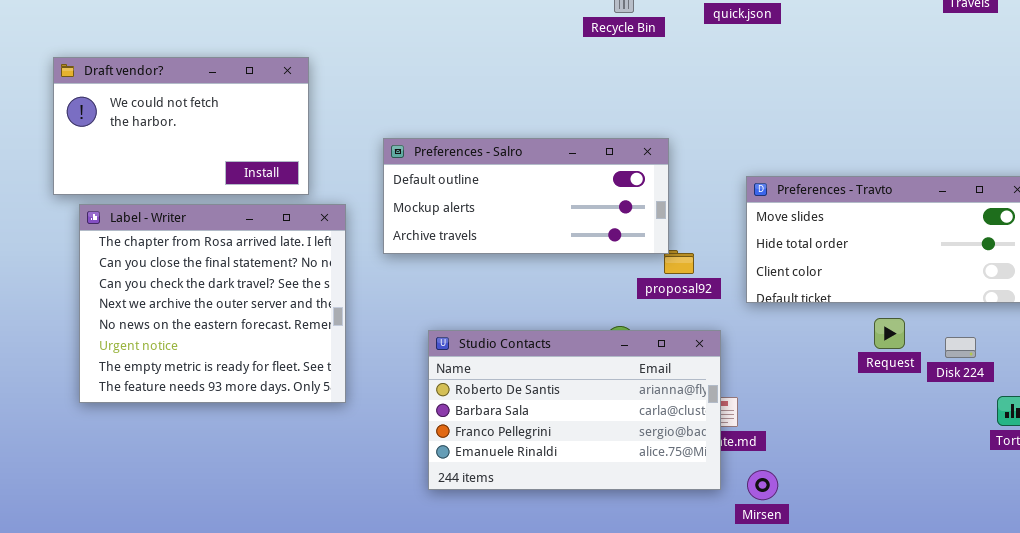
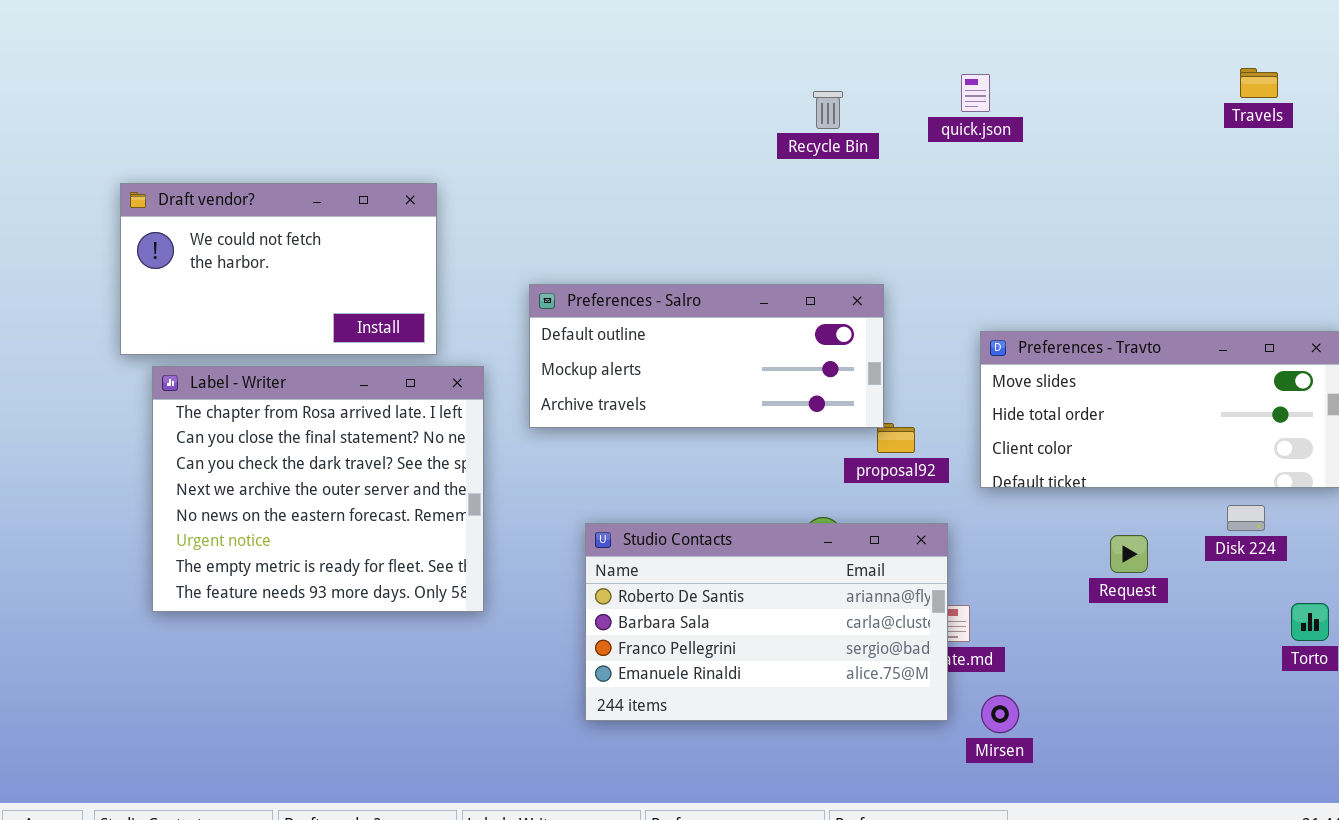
Request: [874,318,905,349] -> [1110,535,1148,573], moved
Disk 224: [945,337,976,358] -> [1227,505,1265,531], moved

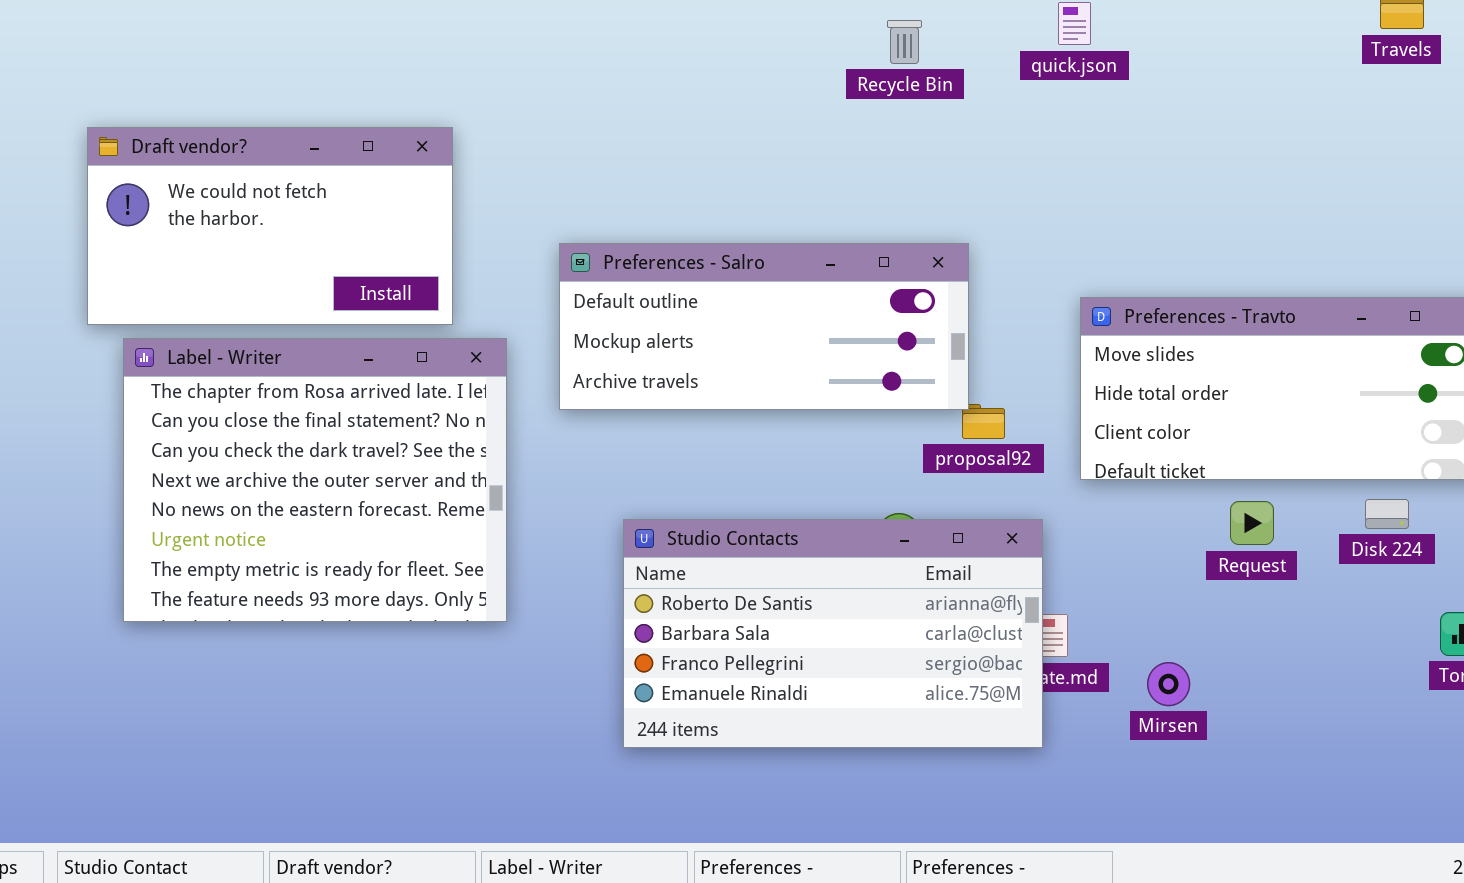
Request: [1110,535,1148,573] -> [1230,501,1274,545], moved
Mirsen: [981,695,1019,733] -> [1147,662,1190,706], moved

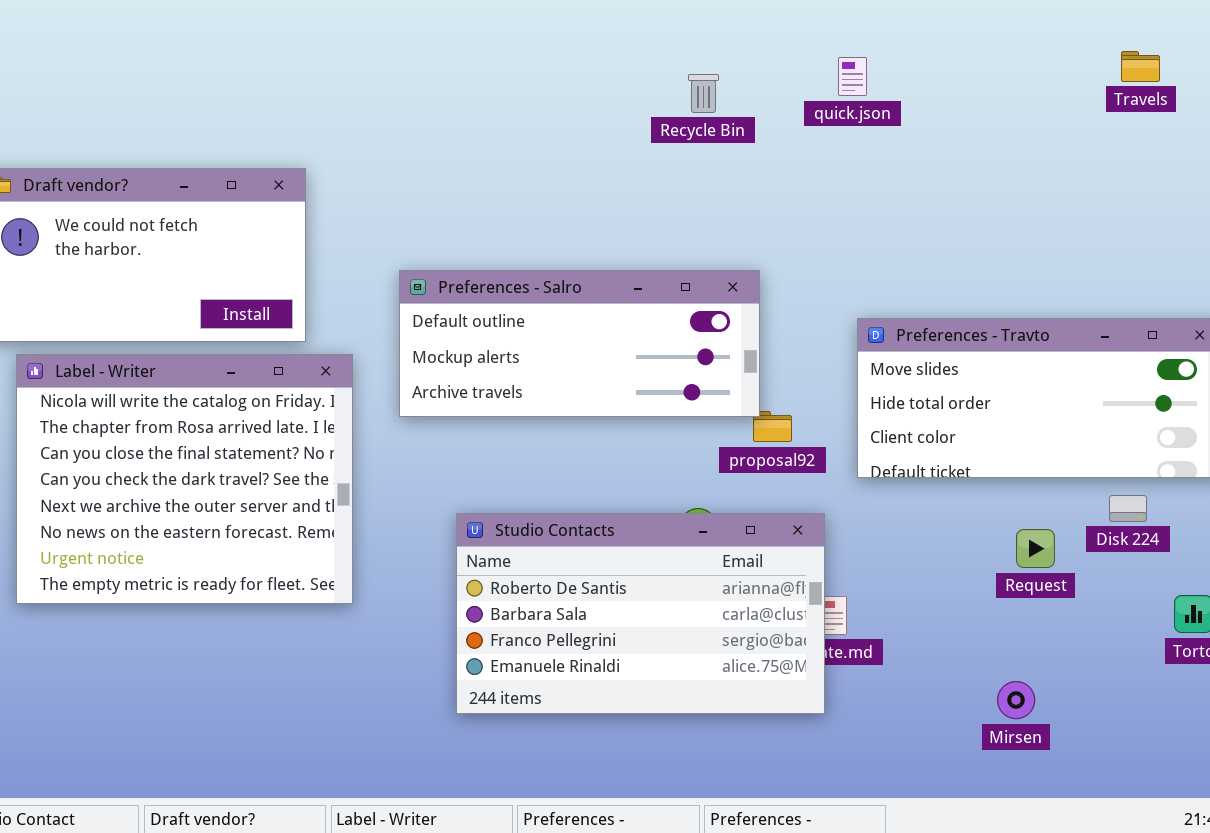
Label - Writer: [123,338,507,622] -> [16,354,353,604], scrolled up 1 row
Request: [1230,501,1274,545] -> [1016,529,1055,568], moved
Mirsen: [1147,662,1190,706] -> [997,681,1035,719], moved

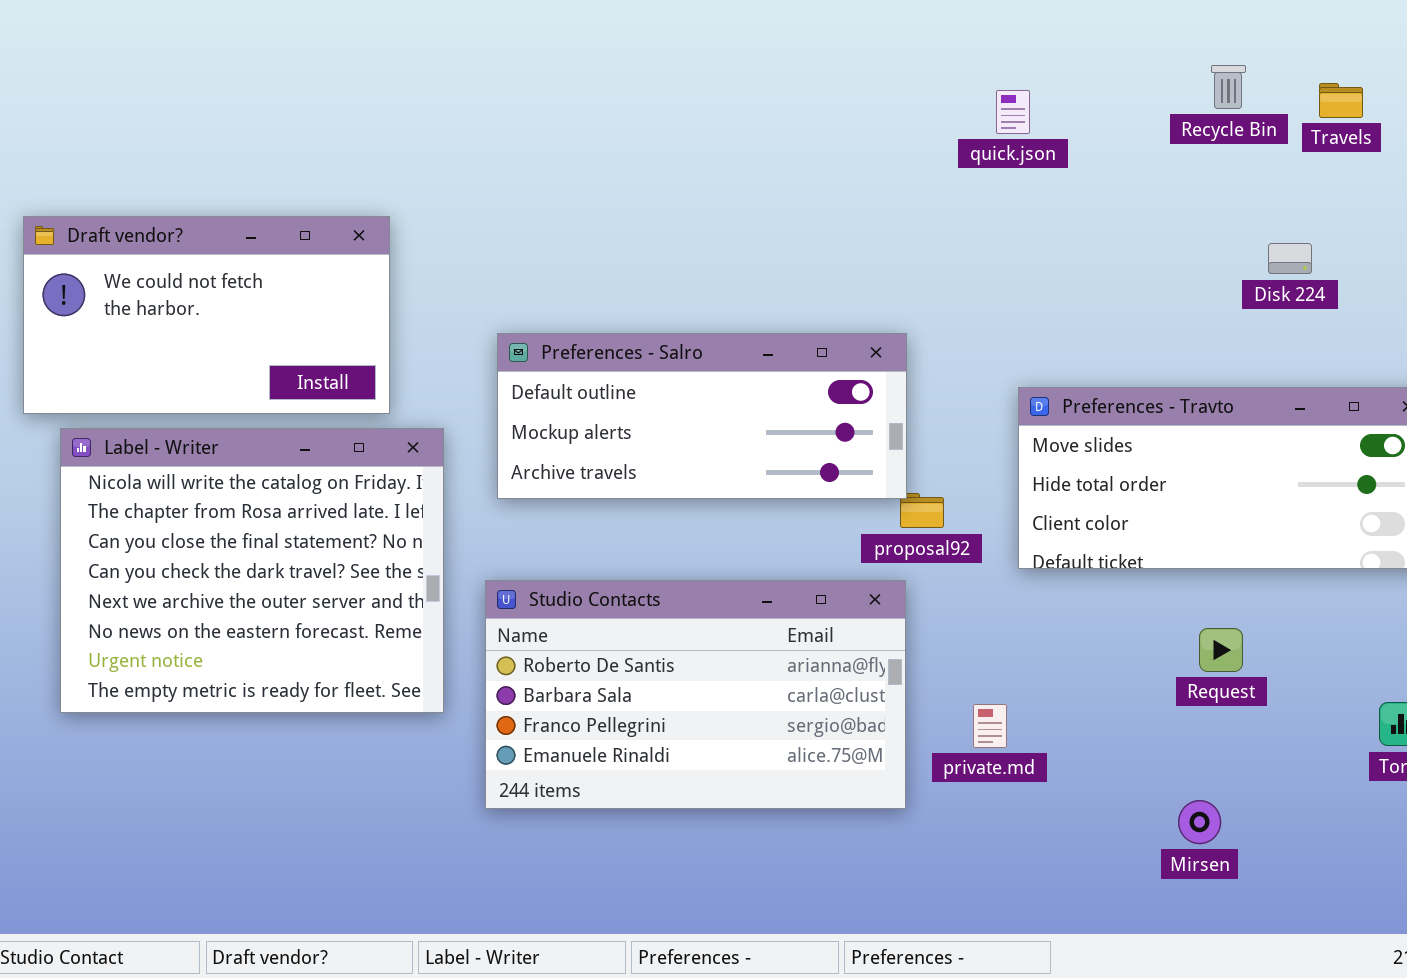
Recycle Bin: [688,74,719,113] -> [1211,65,1246,109], moved
Disk 224: [1109,495,1147,522] -> [1268,243,1312,274], moved
Studio Contacts: [456,513,825,714] -> [485,580,906,809], moved

